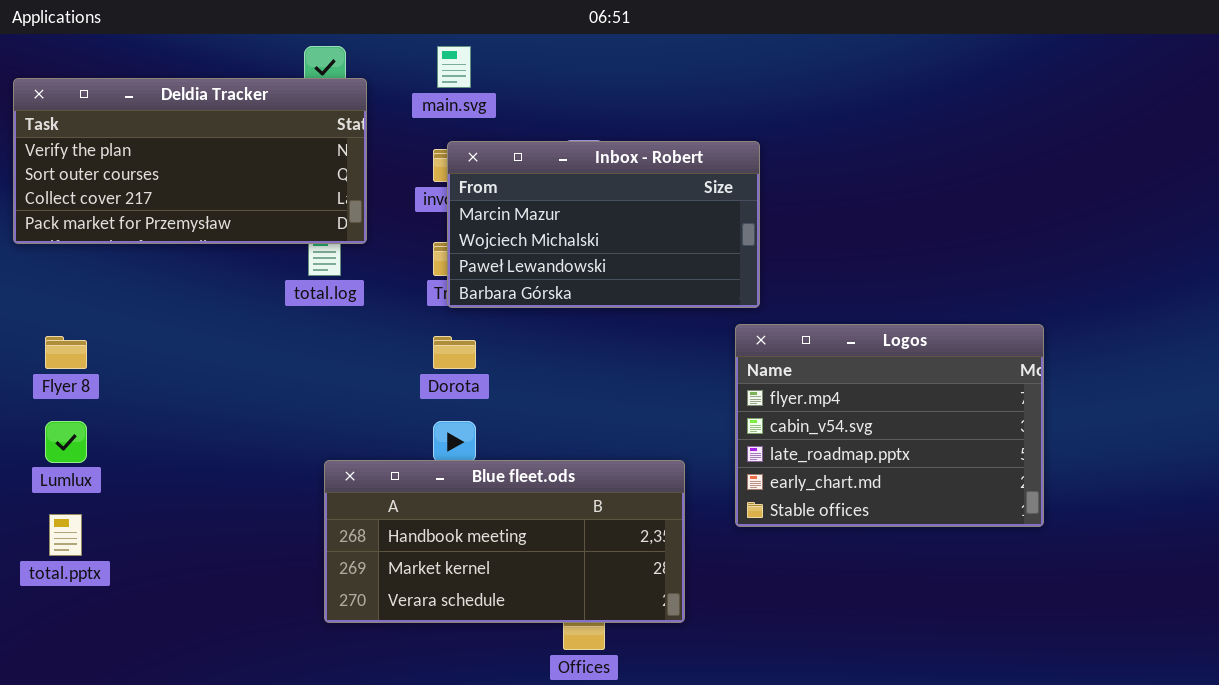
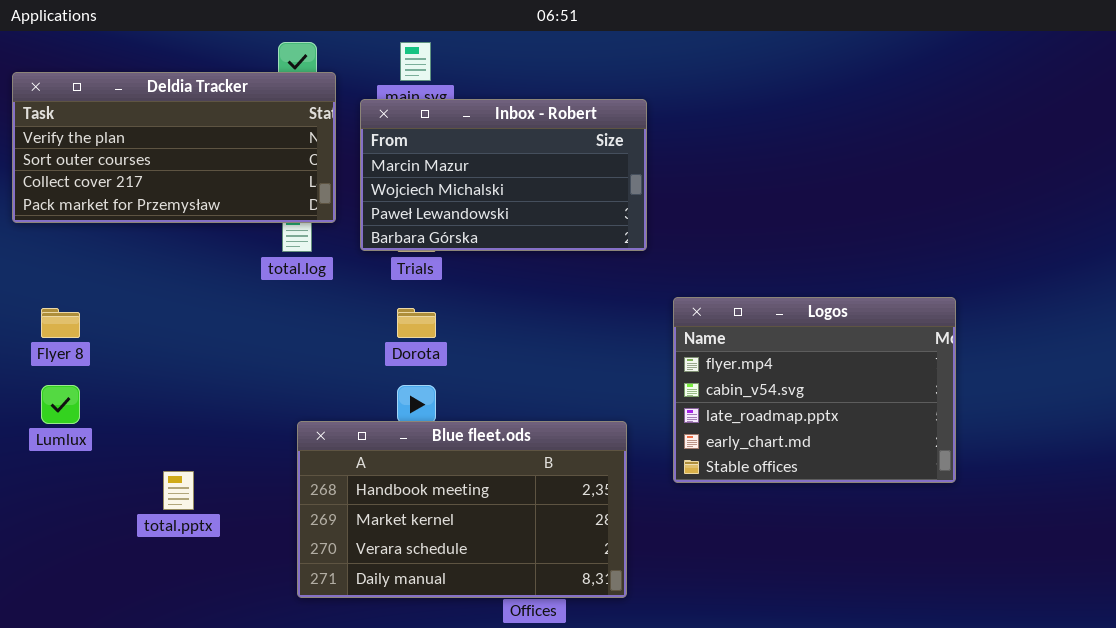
Inbox - Robert: [447,141,760,308] -> [360,99,647,251], moved
Blue fleet.ods: [324,460,685,623] -> [297,421,627,598], resized
total.pptx: [49,514,82,556] -> [163,471,194,510], moved

